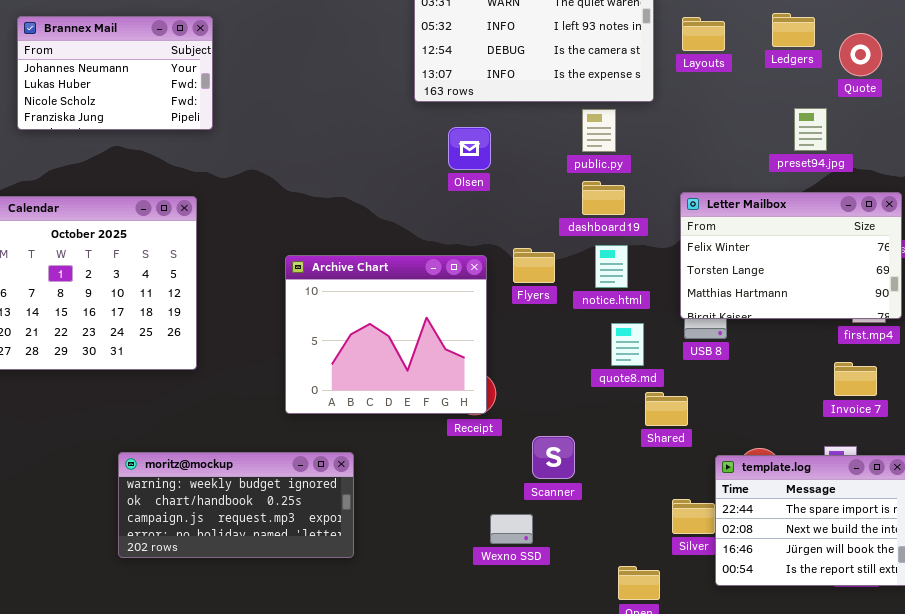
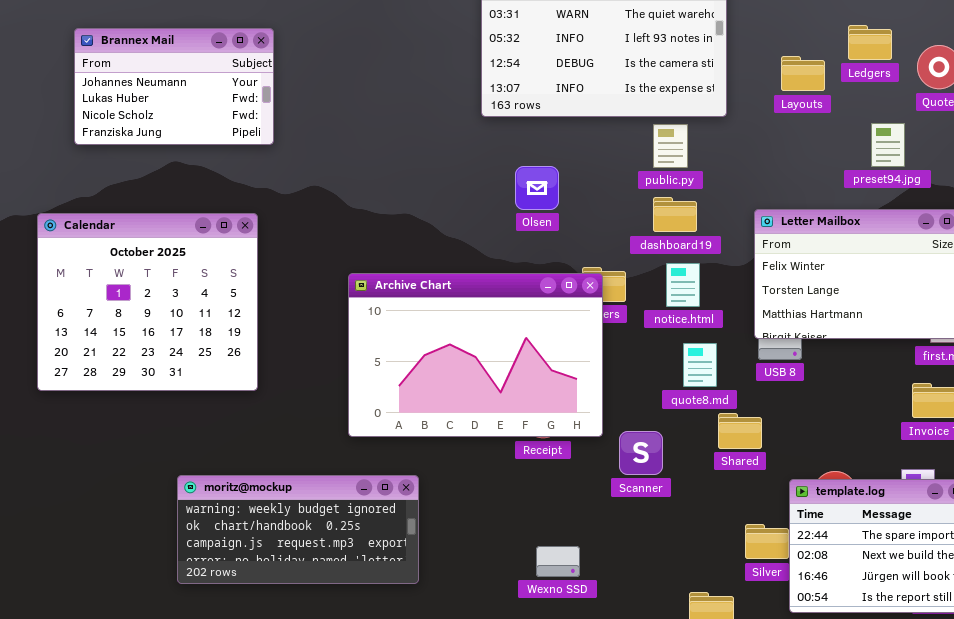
Layouts: [682,17,725,51] -> [781,56,825,91], moved
Olsen: [448,127,491,170] -> [515,166,559,210], moved
Archive Chart: [285,255,487,414] -> [348,273,603,437], resized
Scanner: [532,436,575,479] -> [619,431,663,475], moved
Wexno SSD: [490,514,533,544] -> [536,546,580,577], moved

